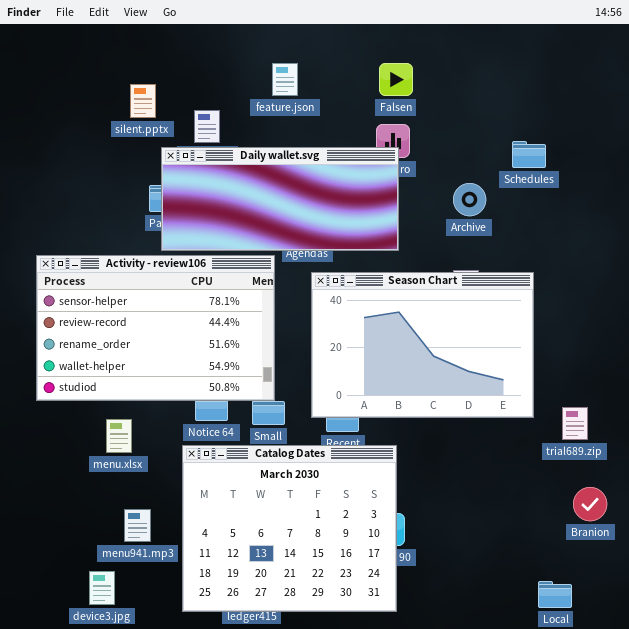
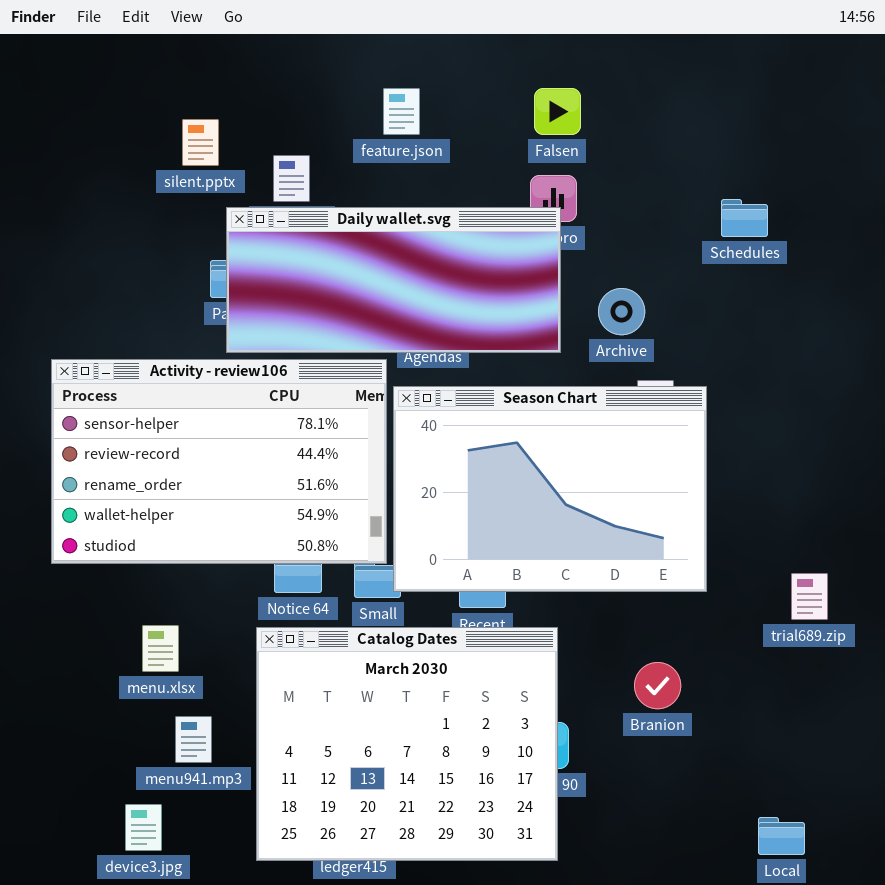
Archive: [453,183,486,216] -> [598,288,645,335], moved
Season Chart: [311,272,534,418] -> [393,386,707,592], moved
menu.xlsx: [106,419,132,453] -> [142,625,179,672], moved
Branion: [573,487,607,521] -> [634,662,681,709], moved

